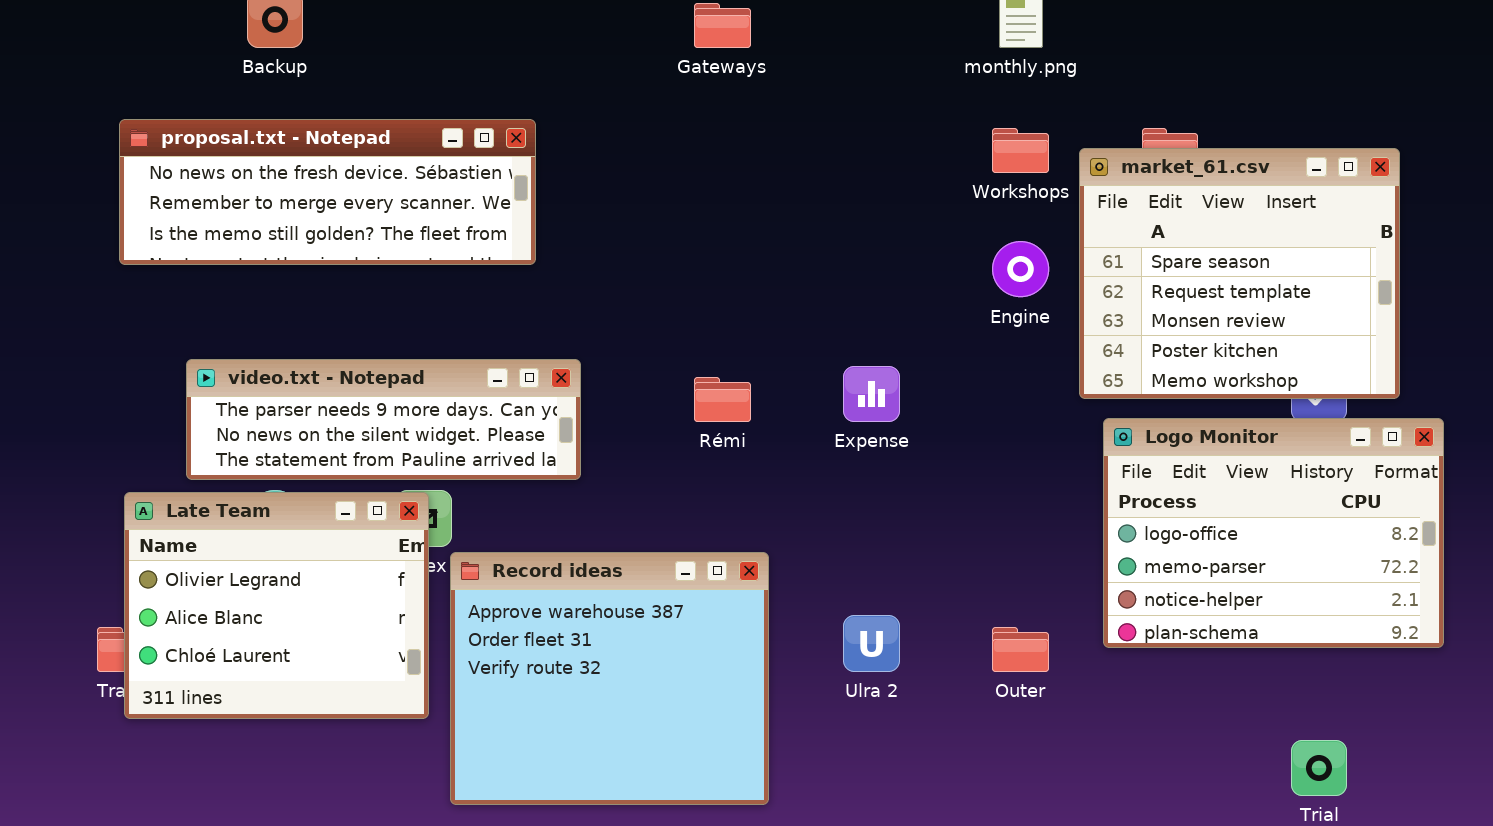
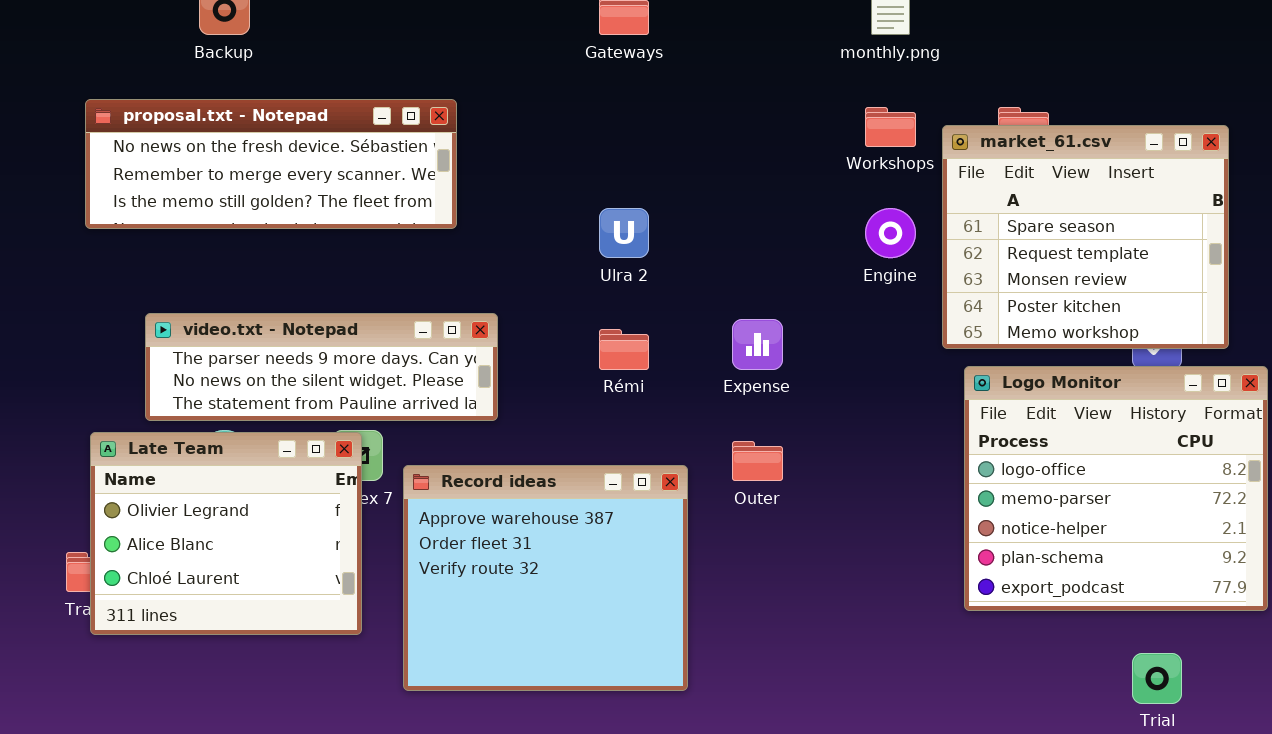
Logo Monitor: [1103,418,1444,648] -> [964,366,1268,611], resized
Record ideas: [450,552,769,805] -> [403,465,688,691], moved
Ulra 2: [843,615,900,672] -> [599,208,649,258], moved
Outer: [992,627,1049,672] -> [732,441,783,481], moved

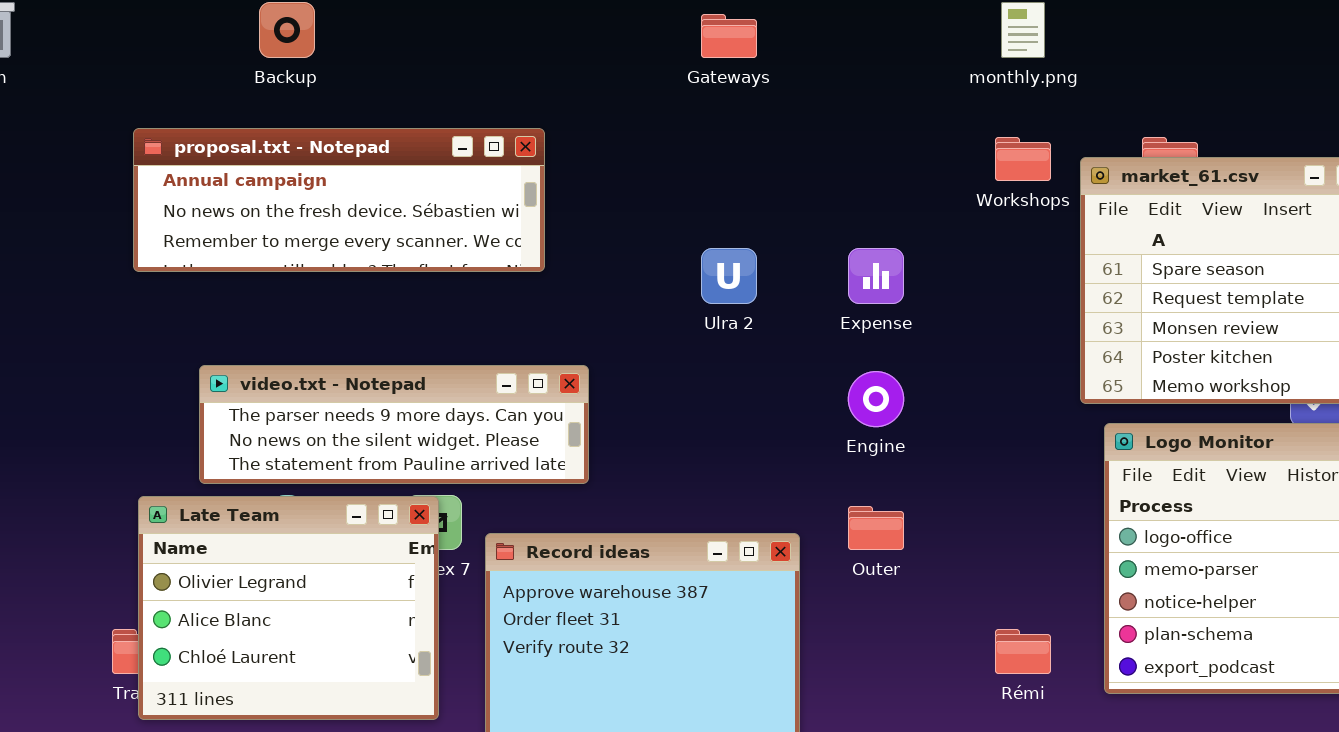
proposal.txt - Notepad: [85,99,457,229] -> [133,128,545,272], scrolled up 1 row
Engine: [865,208,916,258] -> [848,371,904,427], moved
Expense: [732,319,783,370] -> [848,248,904,304], moved
Rémi: [599,329,649,370] -> [995,629,1051,674], moved

